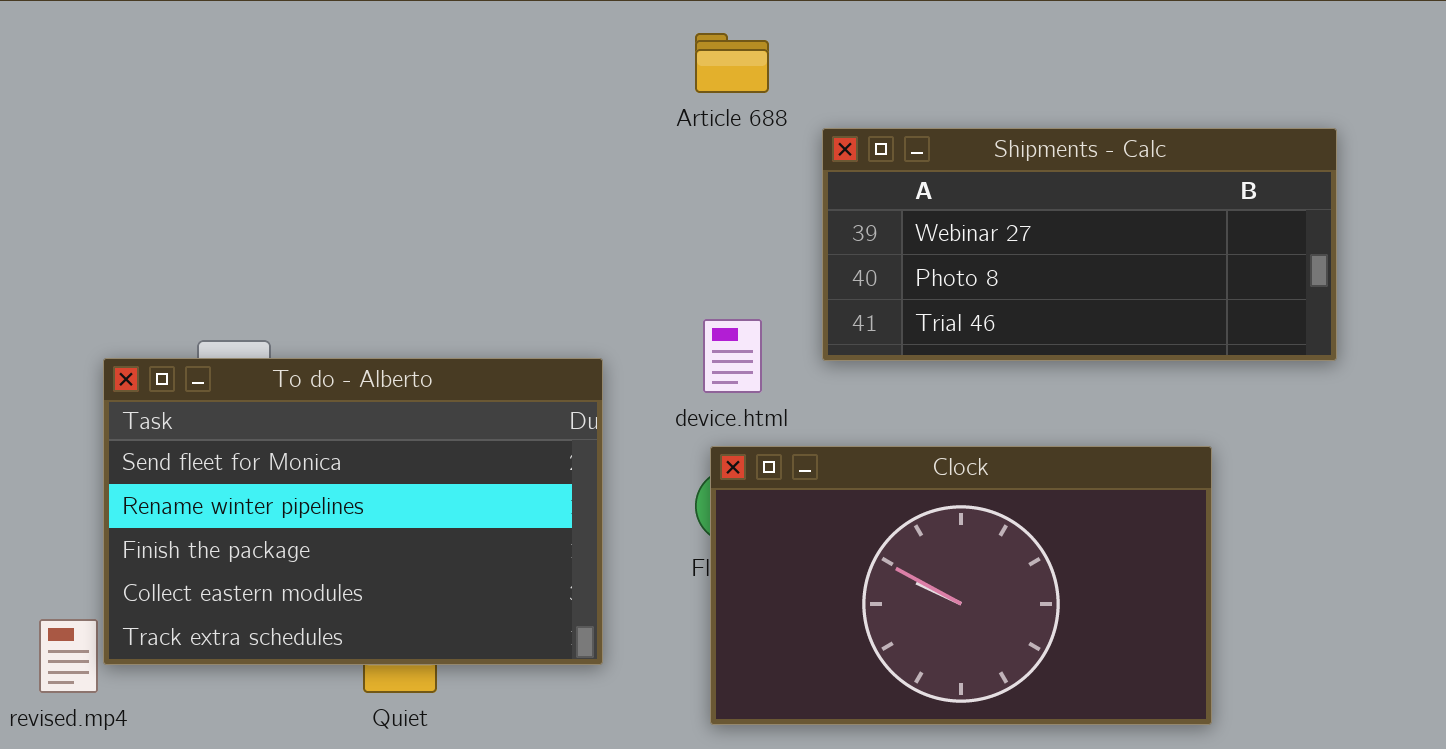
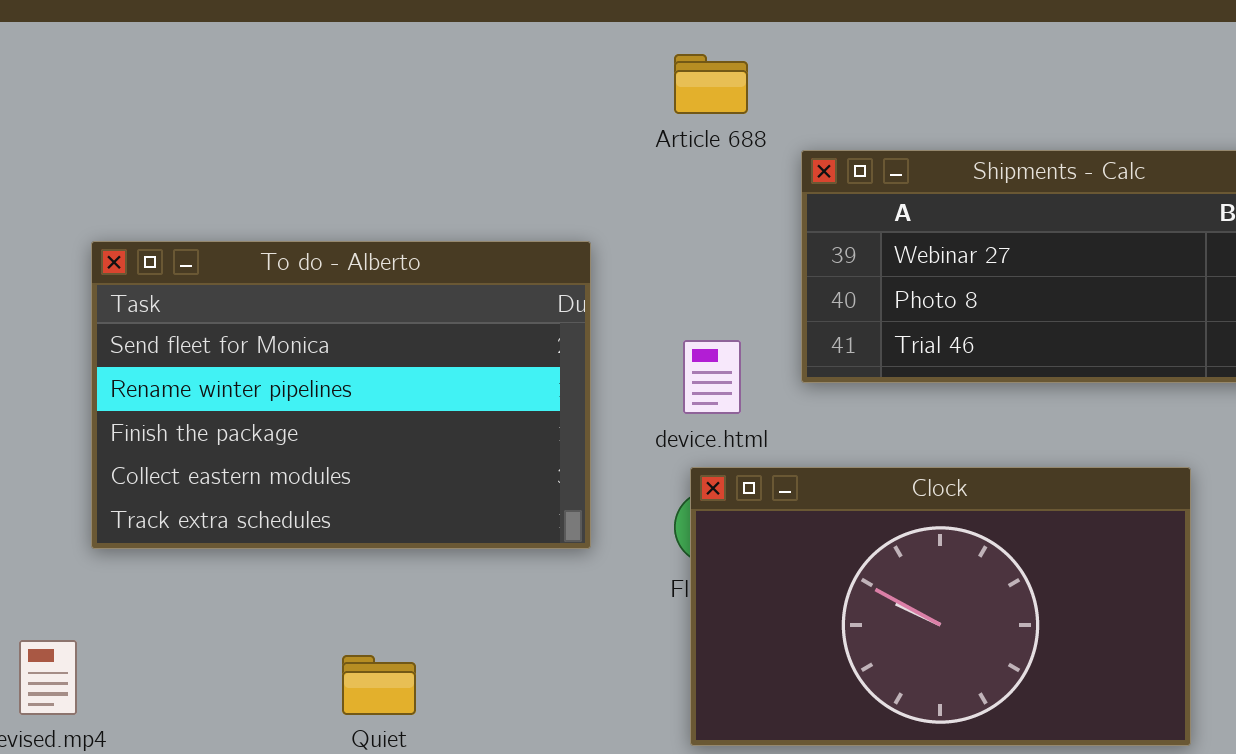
To do - Alberto: [103,358,603,665] -> [91,241,591,549], moved

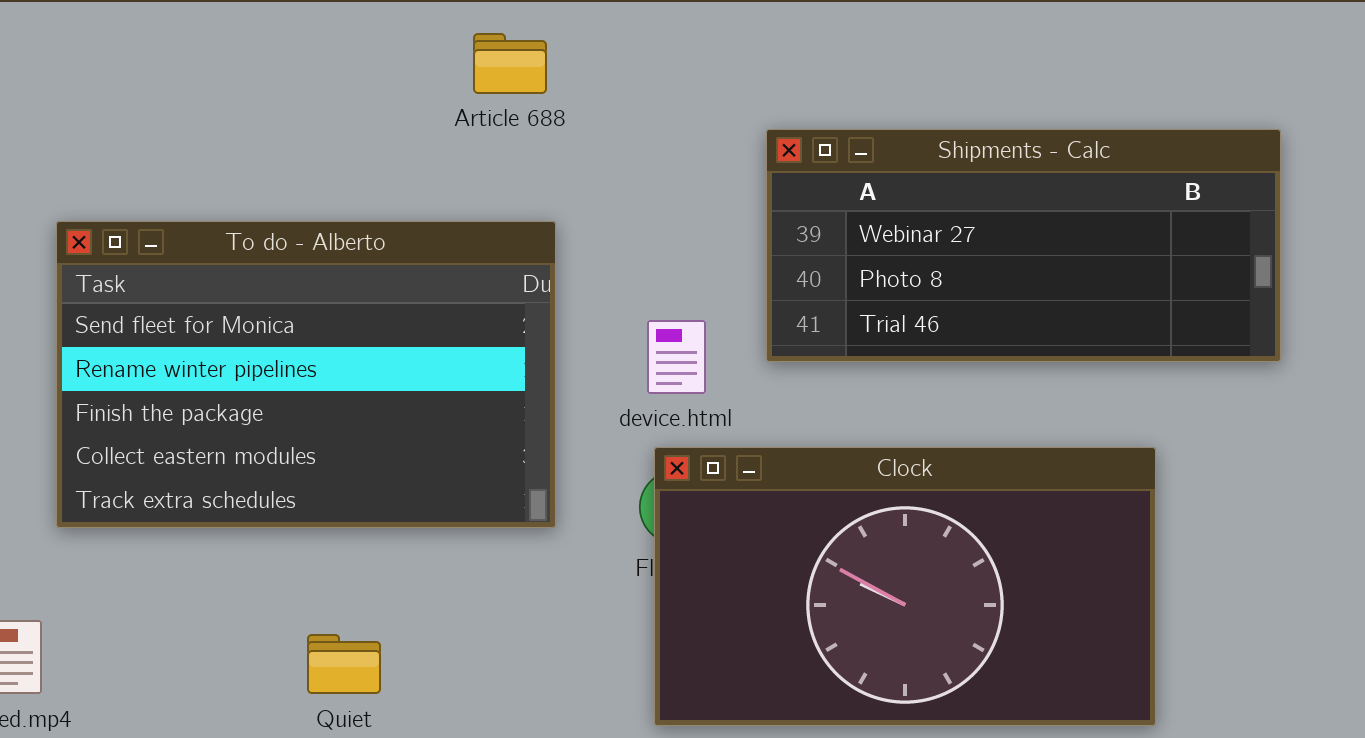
Article 688: [674,54,748,114] -> [473,33,547,94], moved

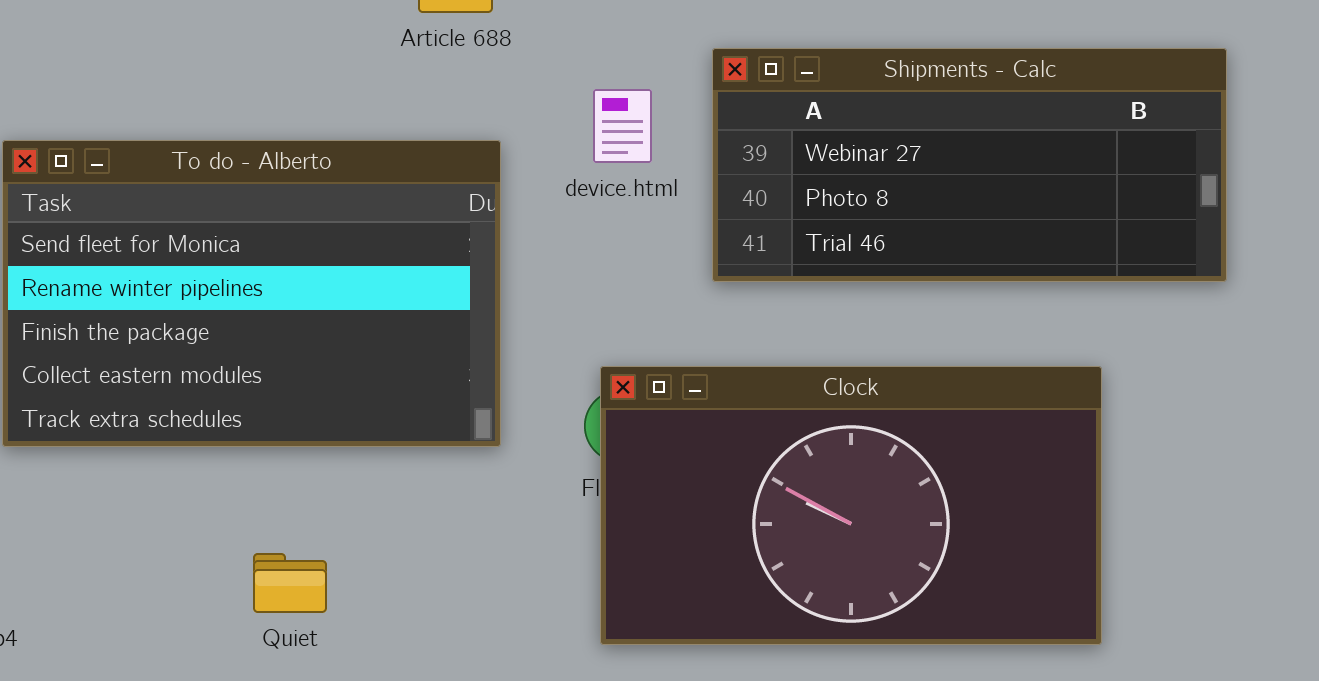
device.html: [647,320,706,394] -> [593,89,652,163], moved

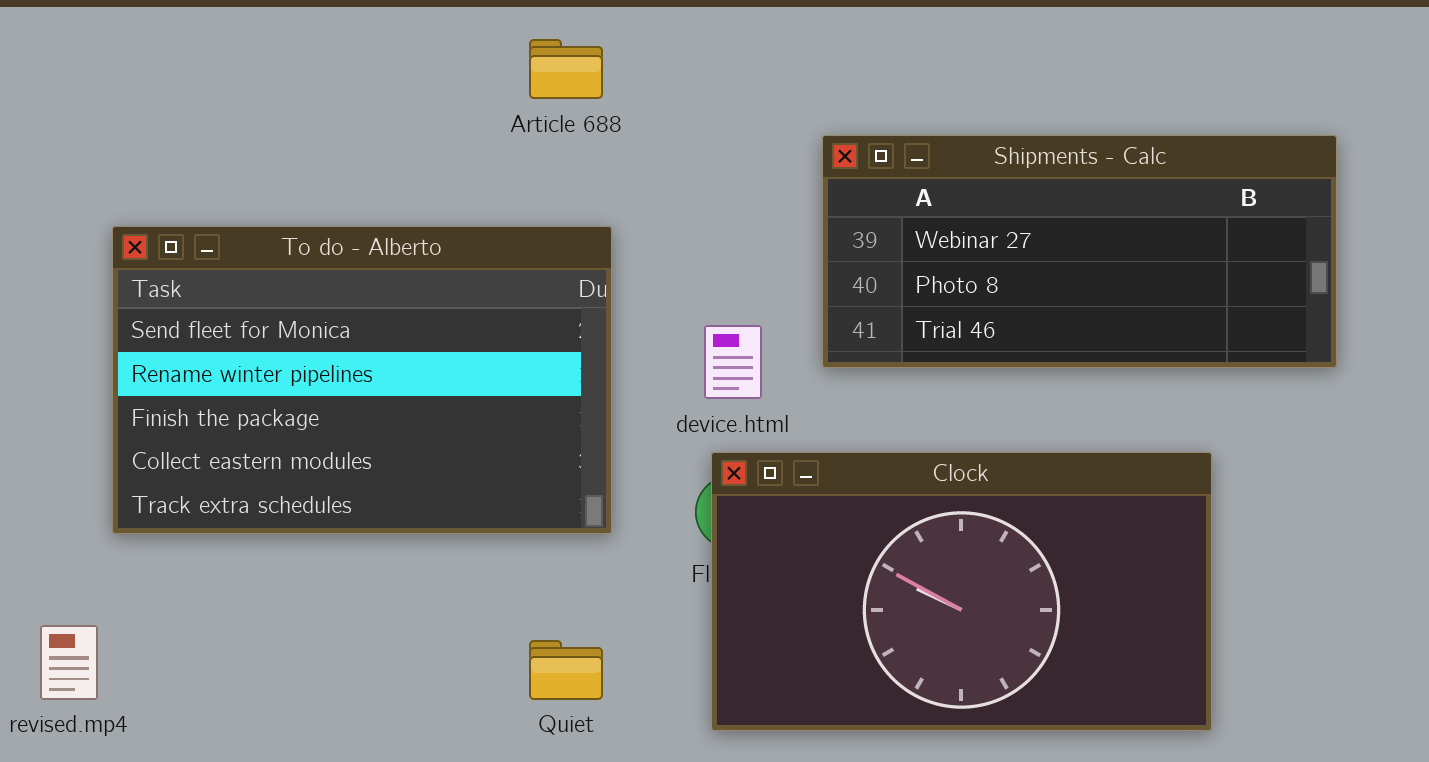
device.html: [593,89,652,163] -> [704,325,762,399], moved
Quiet: [253,553,327,613] -> [529,640,603,700], moved

